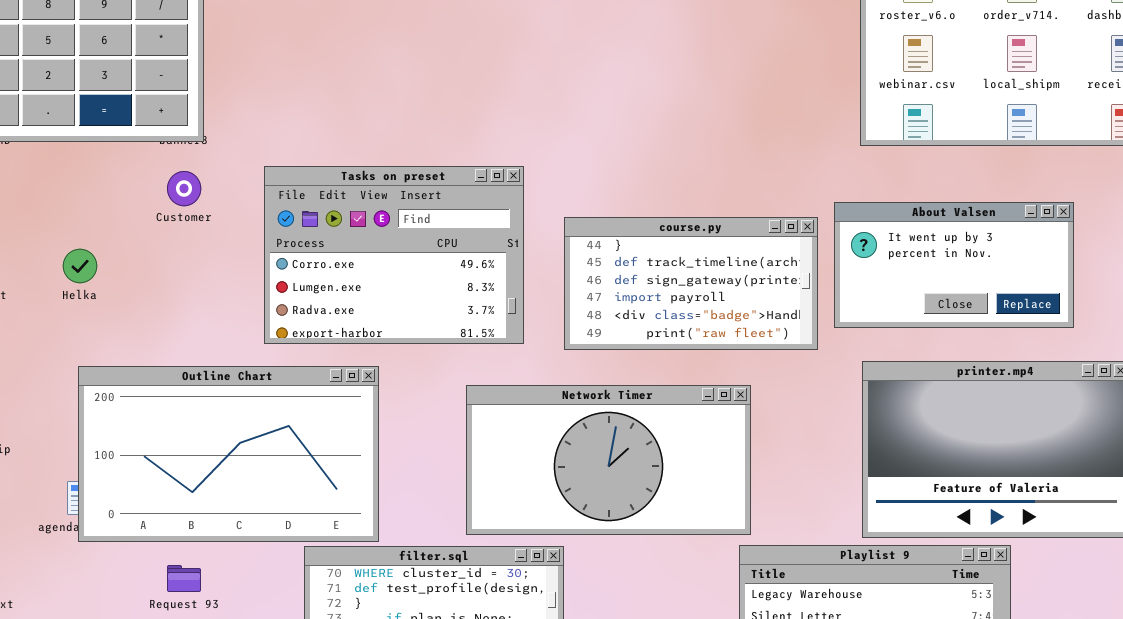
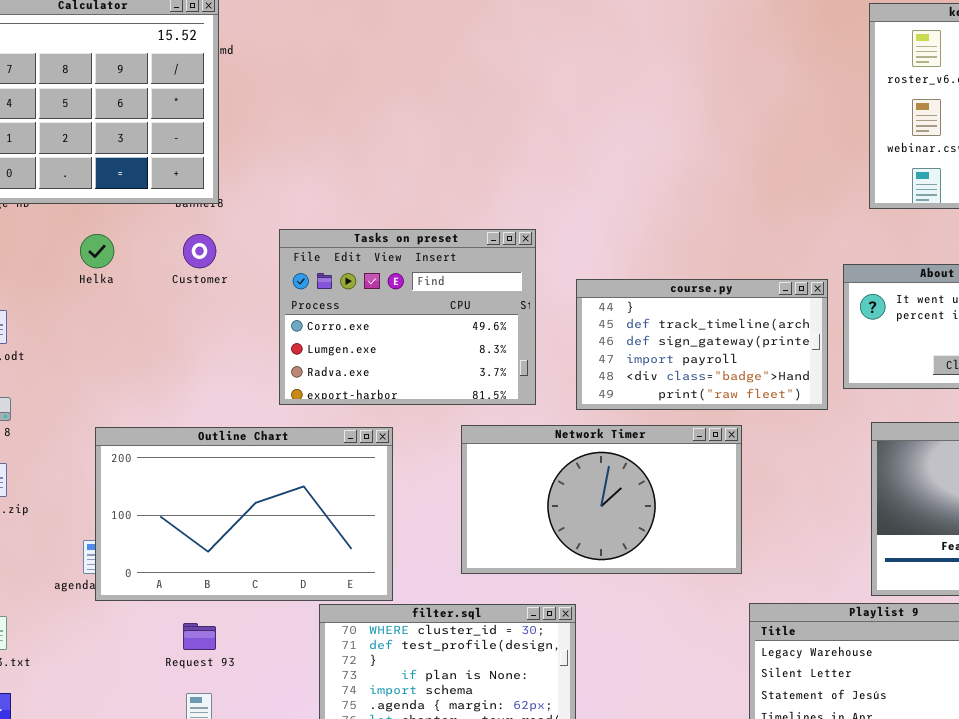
Helka: [63,249,97,283] -> [80,234,114,268], moved
Network Timer: [466,385,751,535] -> [461,425,742,574], moved

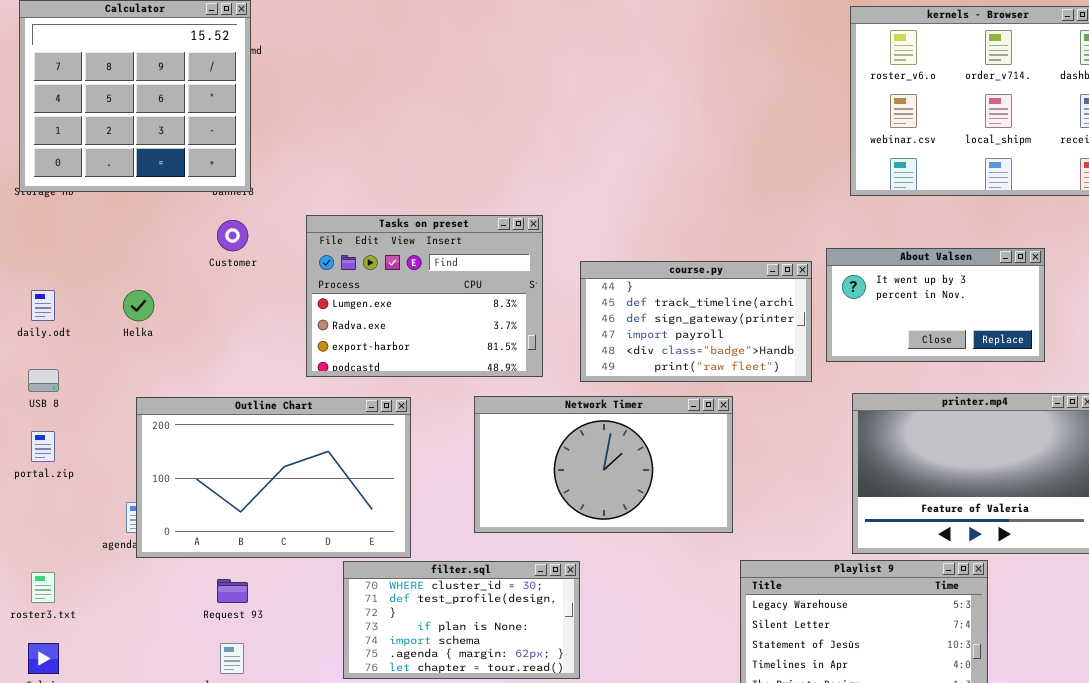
Tasks on preset: [279,229,536,405] -> [306,215,543,377], scrolled down 1 row
Helka: [80,234,114,268] -> [123,290,154,321], moved

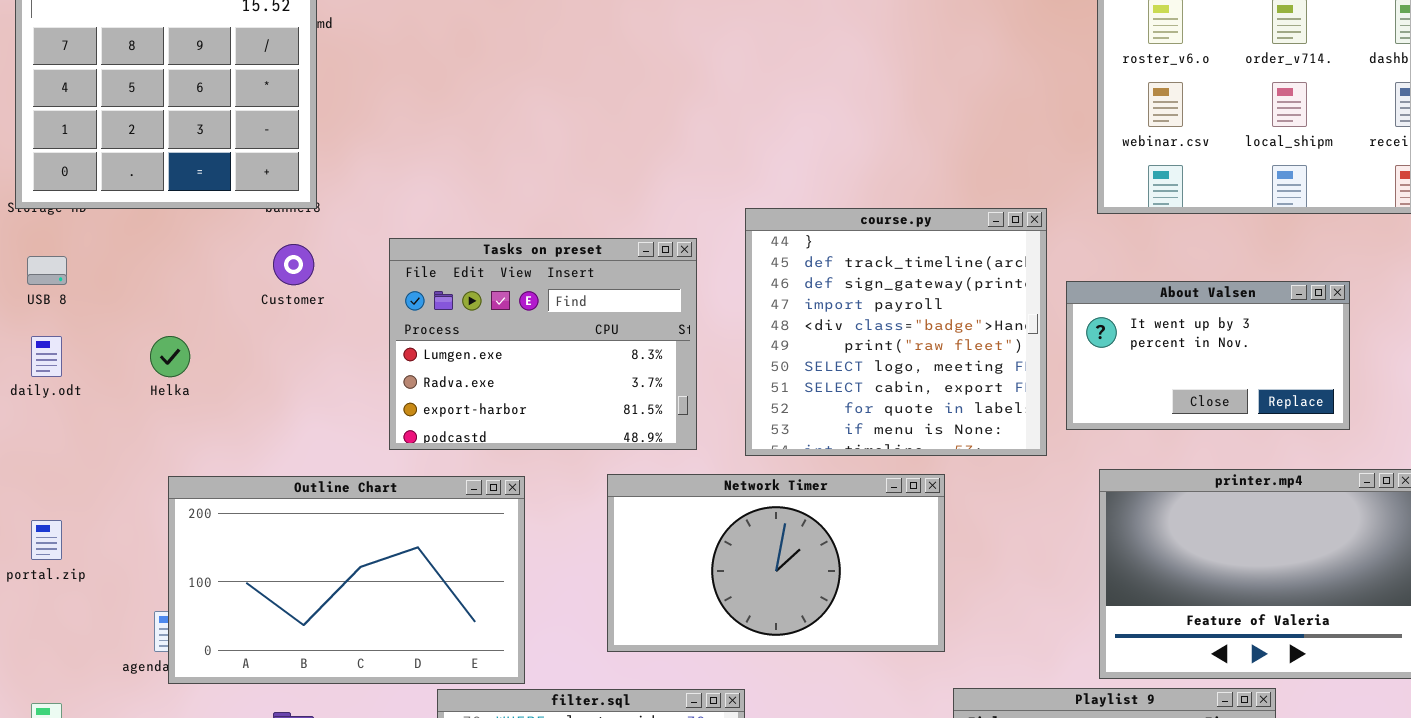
course.py: [580,261,812,382] -> [745,208,1047,456], resized
USB 8: [28,369,59,392] -> [27,256,67,285], moved

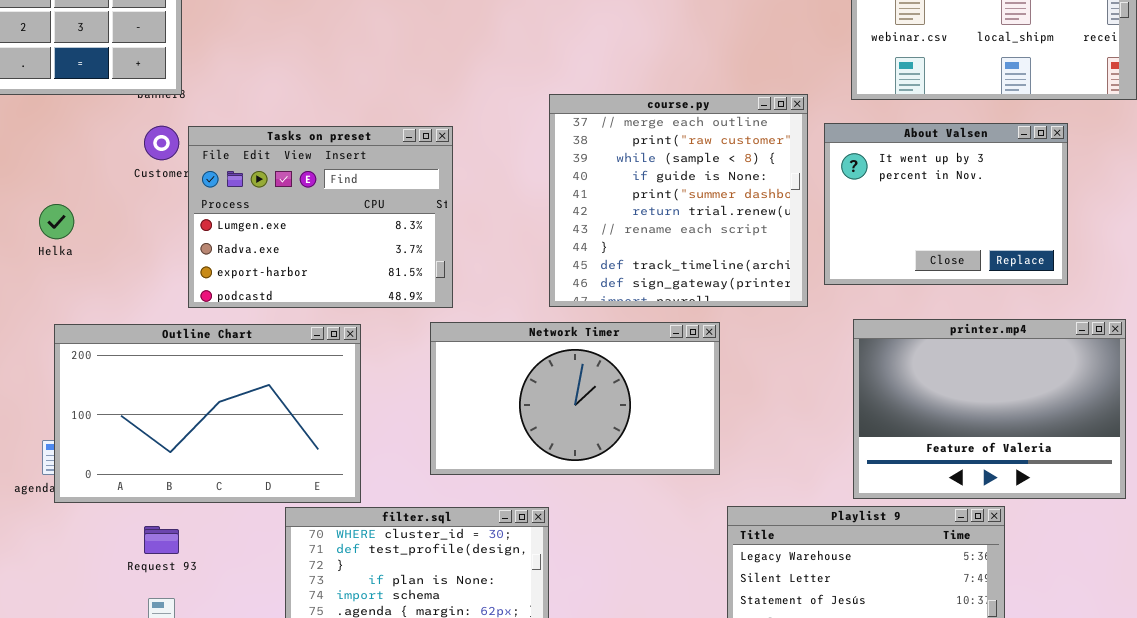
course.py: [745,208,1047,456] -> [549,94,808,307], scrolled up 7 rows
Tasks on preset: [389,238,697,450] -> [188,126,453,308], moved
About Valsen: [1066,281,1350,430] -> [824,123,1068,285], resized

